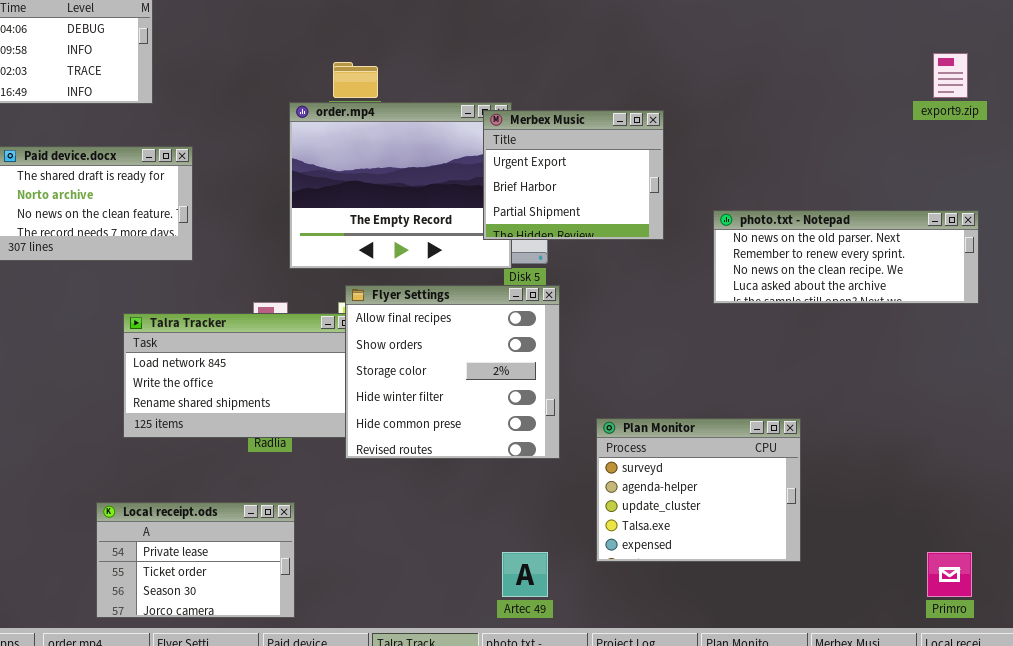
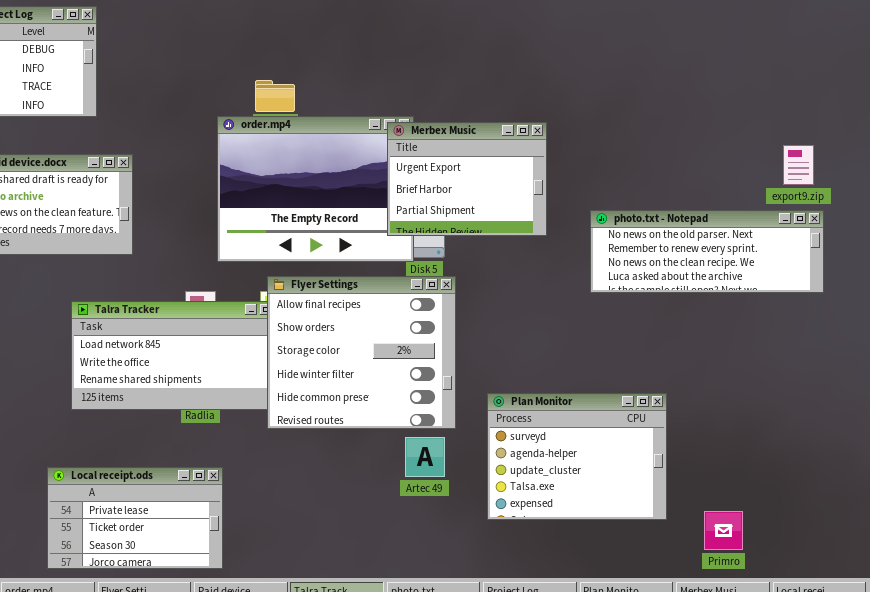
export9.zip: [933,53,968,98] -> [783,145,814,185], moved
Artec 49: [502,552,548,597] -> [405,437,445,477], moved
Primro: [927,552,972,597] -> [704,511,743,550], moved

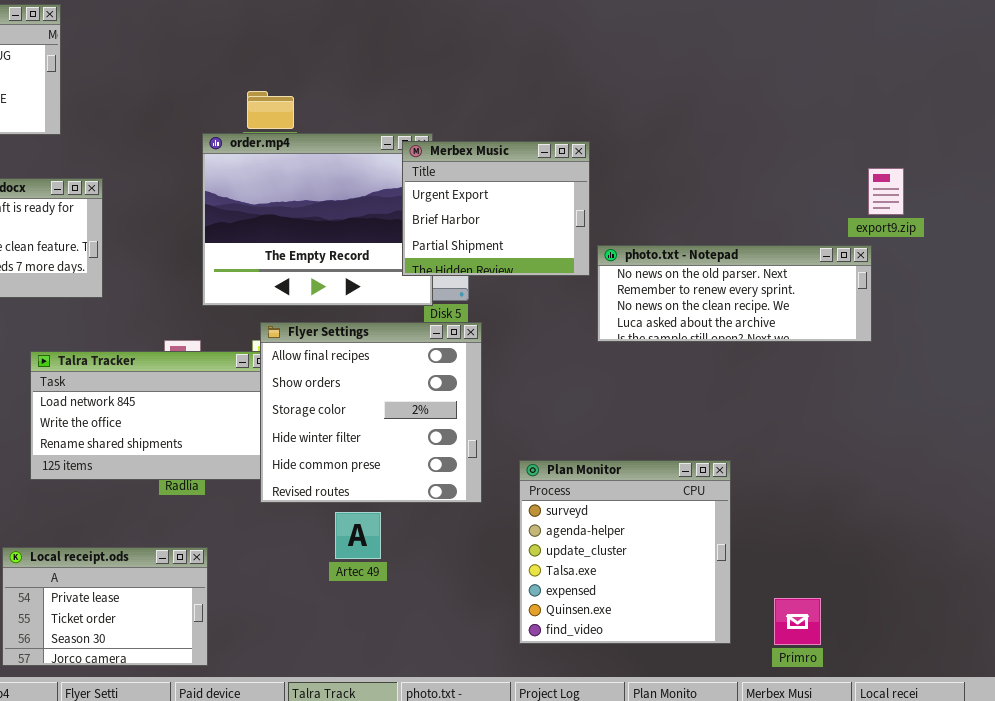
photo.txt - Notepad: [590,210,824,293] -> [597,245,872,342], moved
Plan Monitor: [487,393,667,520] -> [519,460,731,644], resized
Artec 49: [405,437,445,477] -> [335,512,381,559], moved

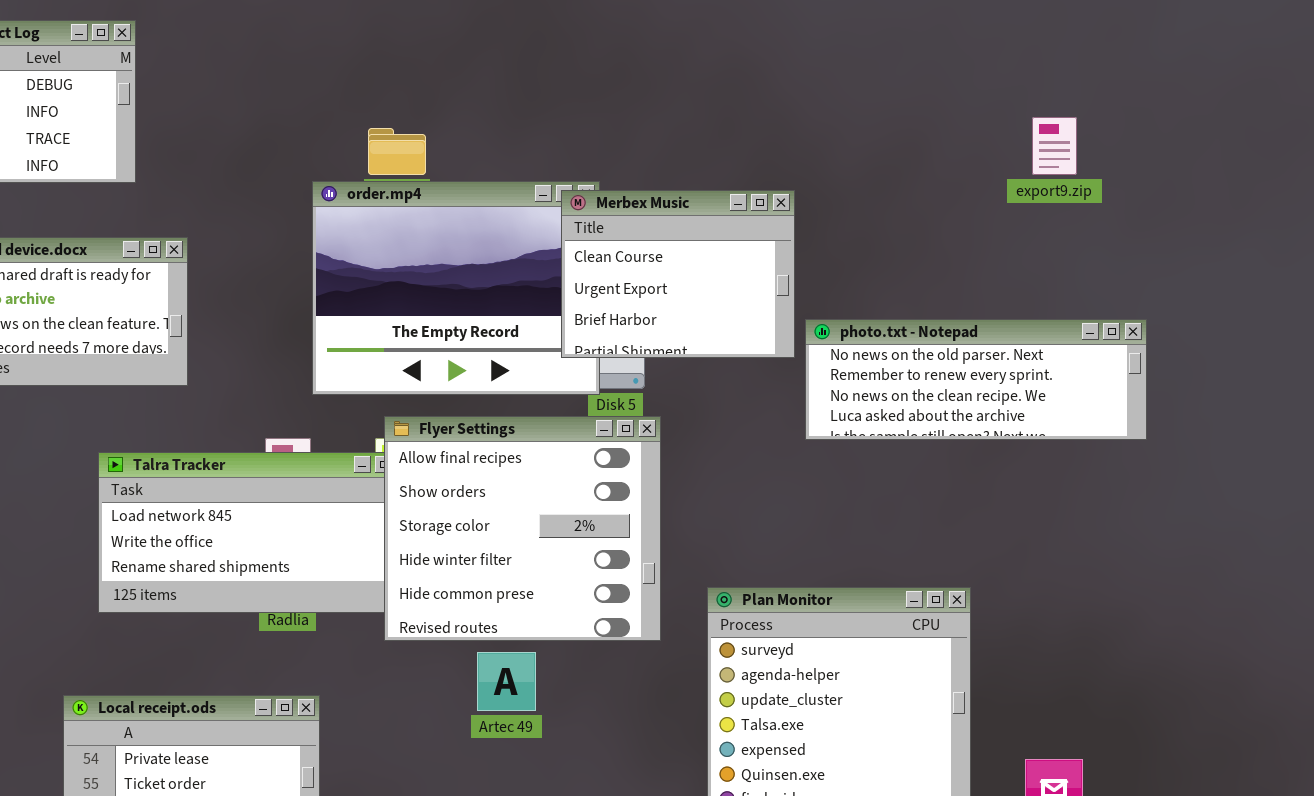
Merbex Music: [402,141,590,276] -> [561,190,795,358], scrolled up 1 row
export9.zip: [868,168,904,215] -> [1032,117,1077,175], moved

